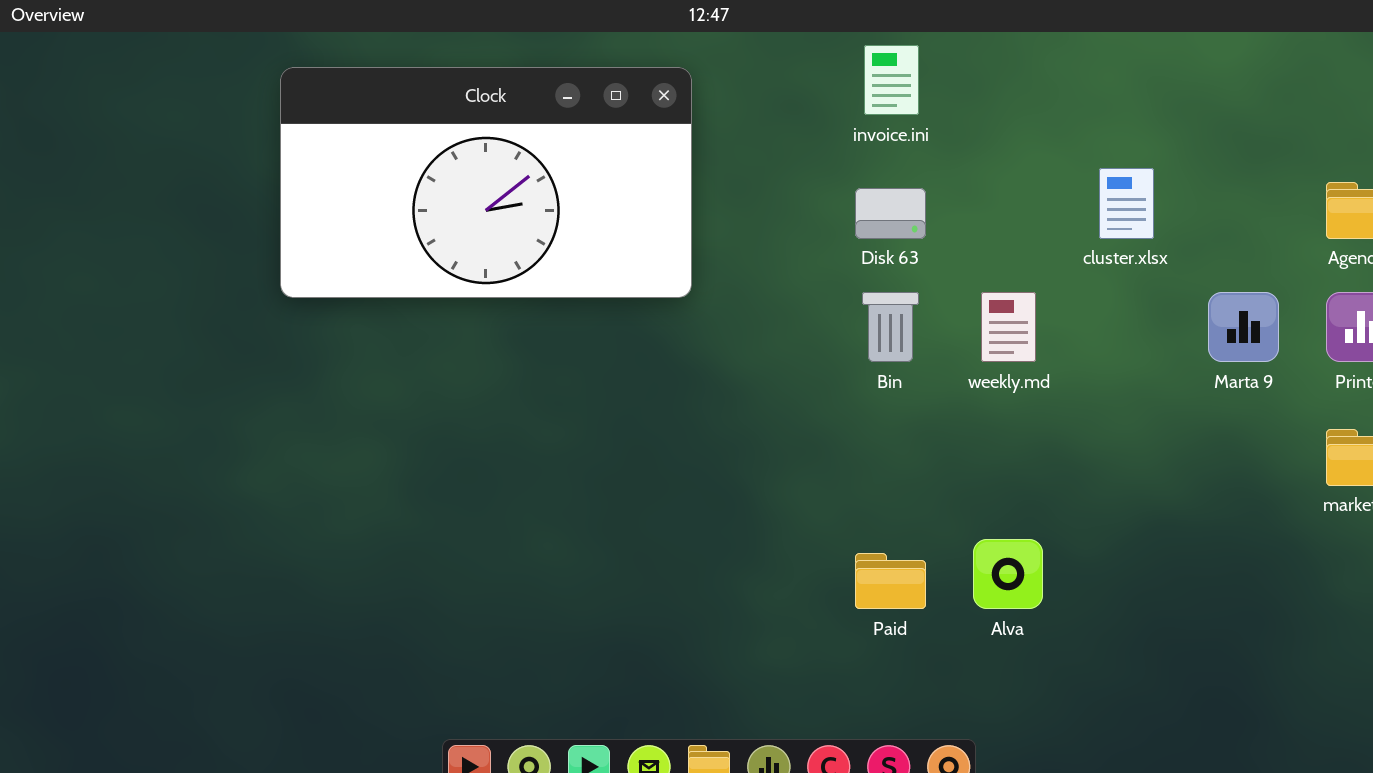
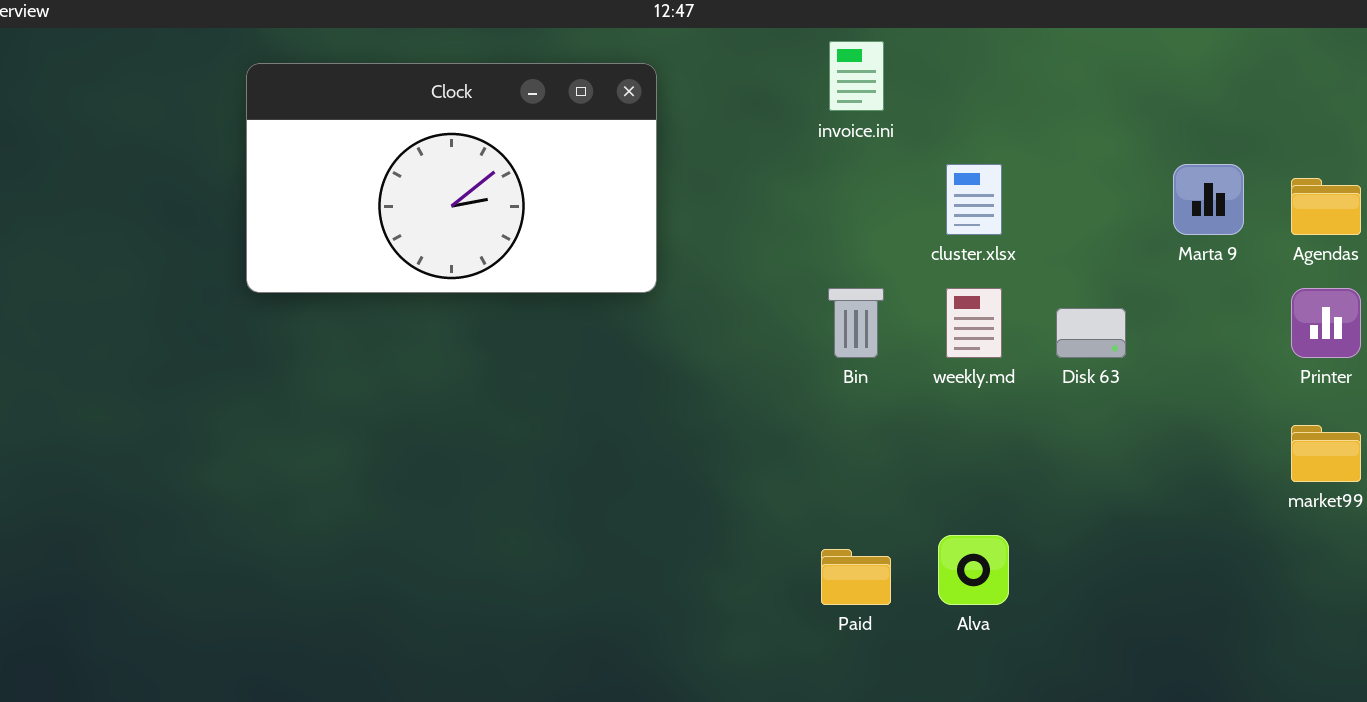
cluster.xlsx: [1099,168,1154,239] -> [946,164,1002,235], moved
Disk 63: [855,188,926,239] -> [1056,308,1126,358], moved
Marta 9: [1208,292,1279,362] -> [1173,164,1244,235], moved

